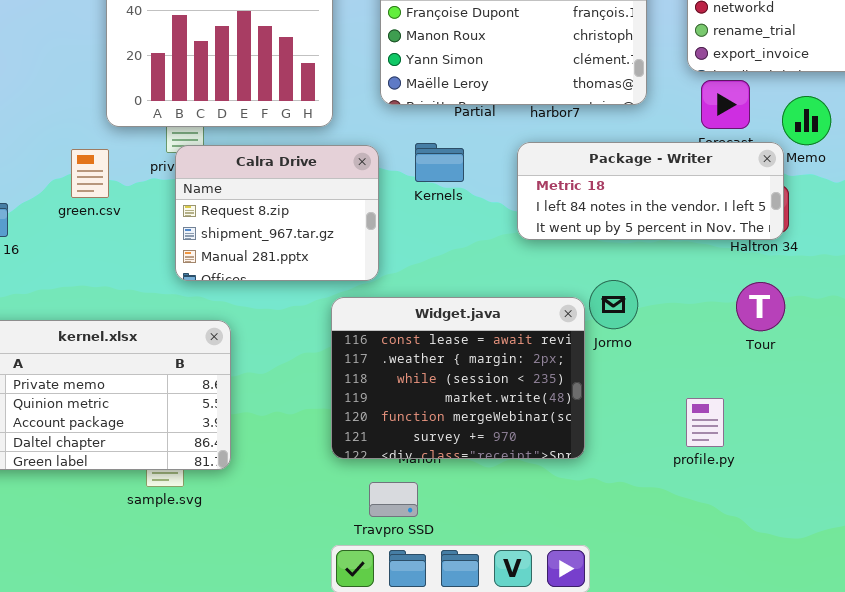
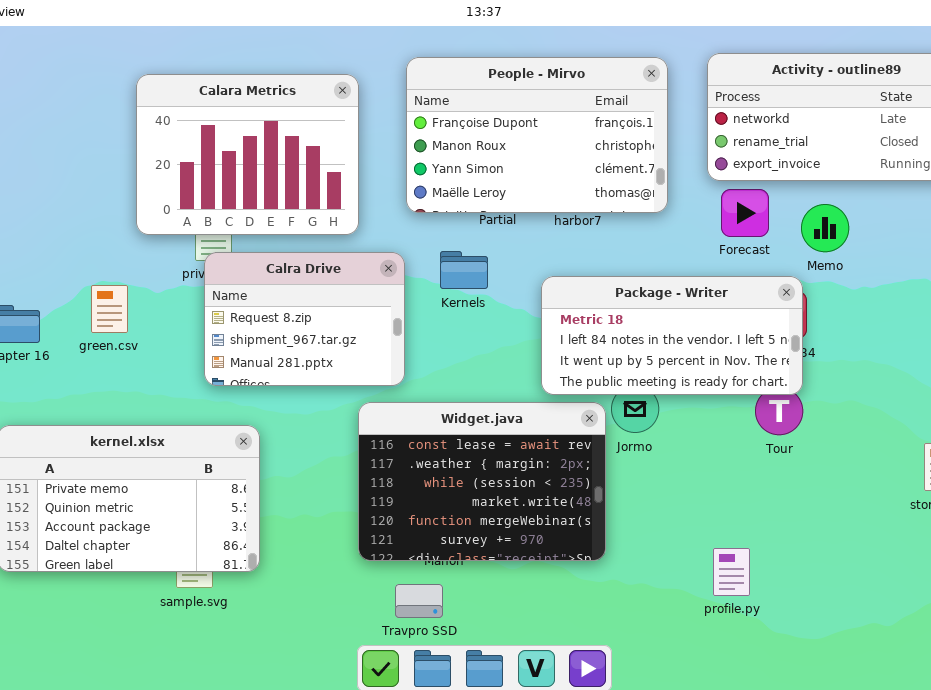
Package - Writer: [517,142,784,240] -> [541,276,803,395], moved, resized
green.csv: [71,149,109,198] -> [91,285,128,333], moved
profile.py: [686,398,724,447] -> [713,548,750,596], moved

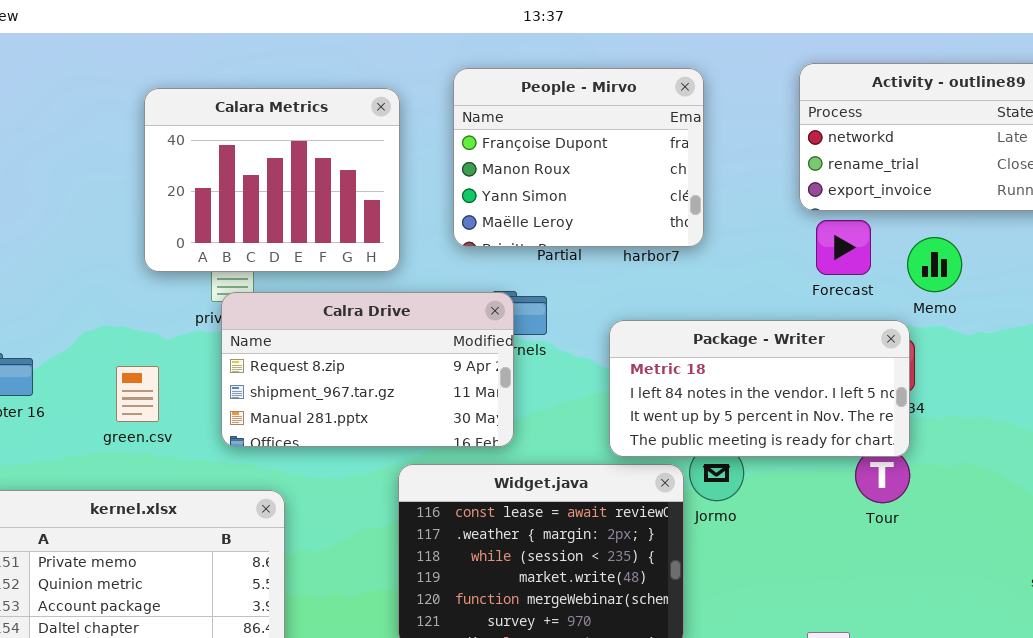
People - Mirvo: [406,57,668,213] -> [453,68,704,247], resized
Calra Drive: [204,252,405,386] -> [221,292,514,447], resized
green.csv: [91,285,128,333] -> [116,366,159,422], moved

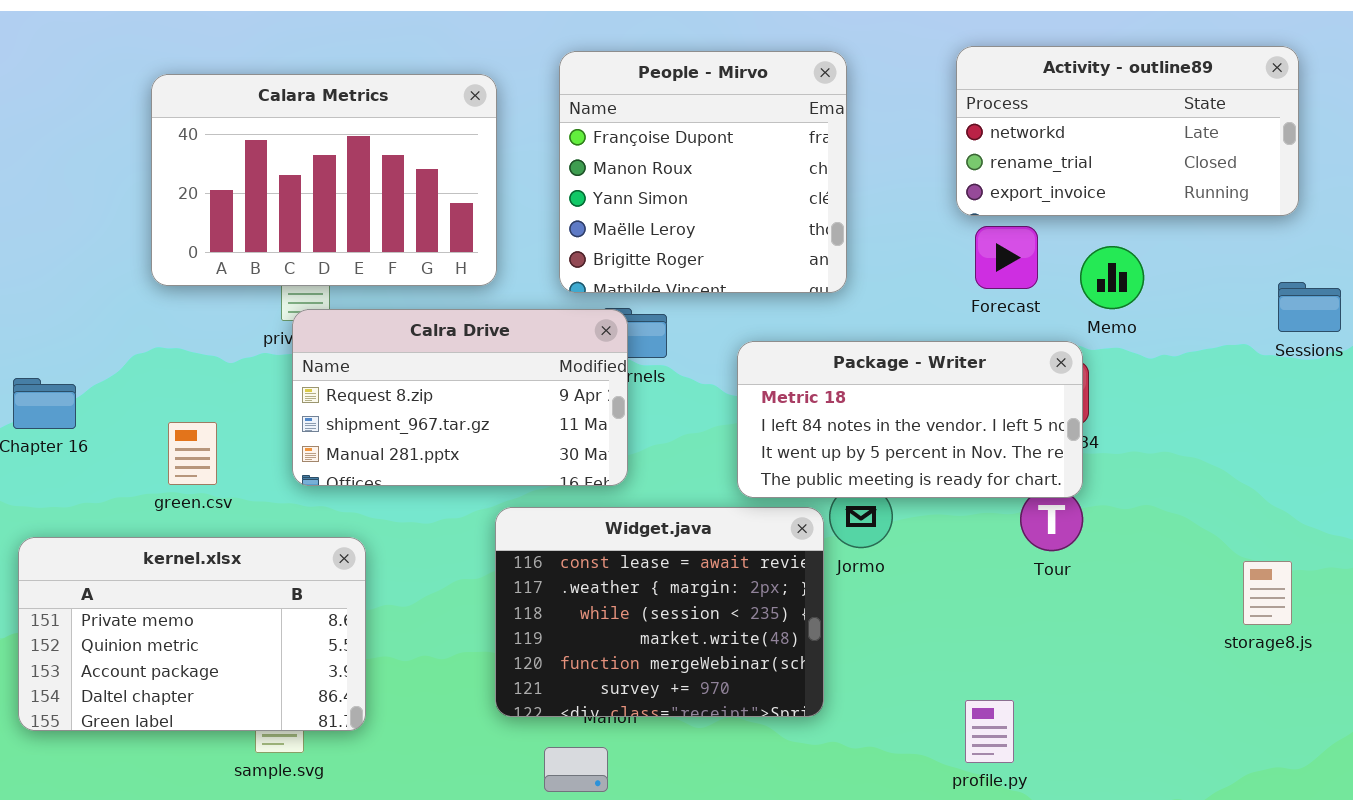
People - Mirvo: [453,68,704,247] -> [559,51,847,293], resized
Calara Metrics: [144,88,400,272] -> [151,74,497,286], resized
green.csv: [116,366,159,422] -> [168,422,217,485], moved

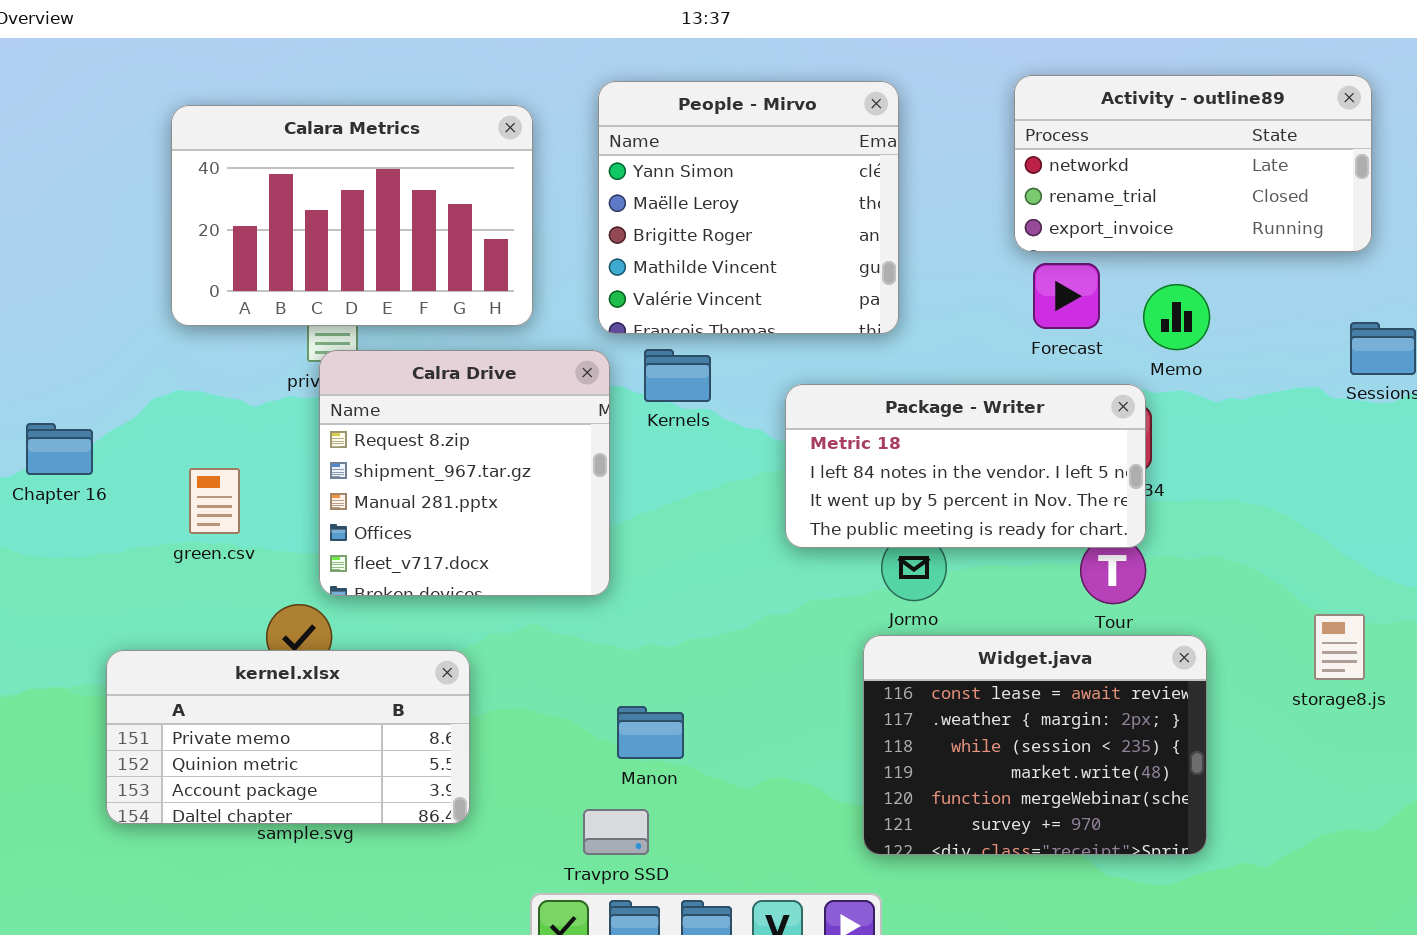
People - Mirvo: [559,51,847,293] -> [598,81,899,334], scrolled down 2 rows
Calra Drive: [292,309,628,486] -> [319,350,610,596], resized
Widget.java: [495,507,824,717] -> [863,635,1207,855], moved
kernel.xlsx: [18,537,366,731] -> [106,650,470,824], moved, resized

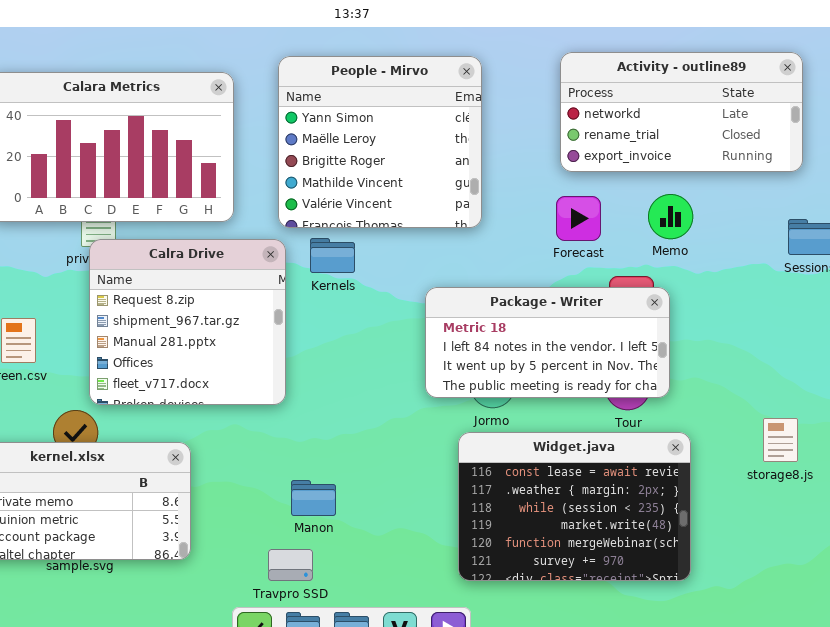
Forecast: [1033,263,1100,329] -> [556,196,601,241], moved
Package - Writer: [785,384,1146,548] -> [425,287,670,398], moved

